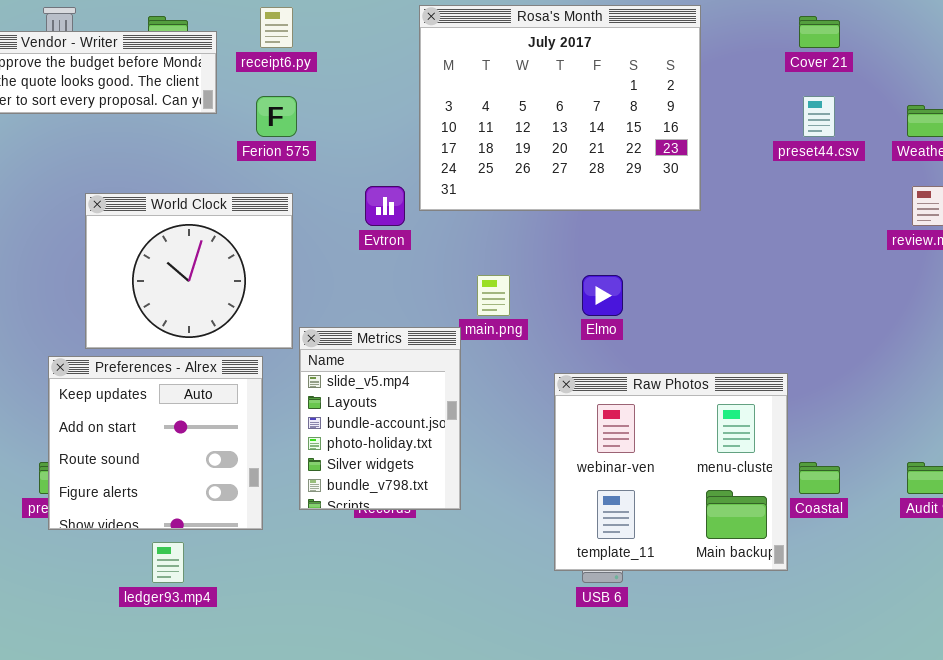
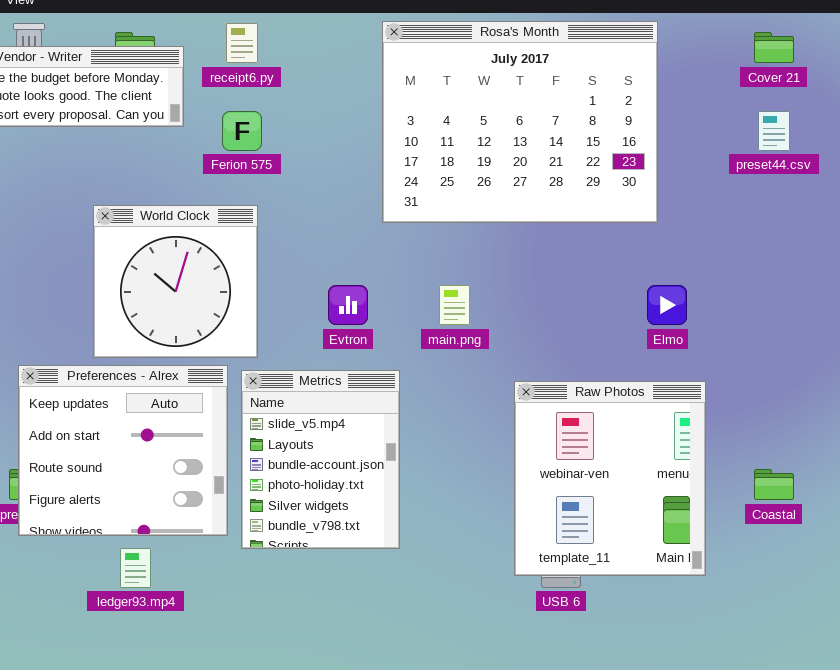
Evtron: [365,186,405,226] -> [328,285,368,325], moved
World Clock: [85,193,293,349] -> [93,205,258,358], resized
Elmo: [582,275,623,316] -> [647,285,687,325], moved
Metrics: [299,327,461,510] -> [241,370,400,549], moved
Raw Photos: [554,373,788,571] -> [514,381,706,576], resized

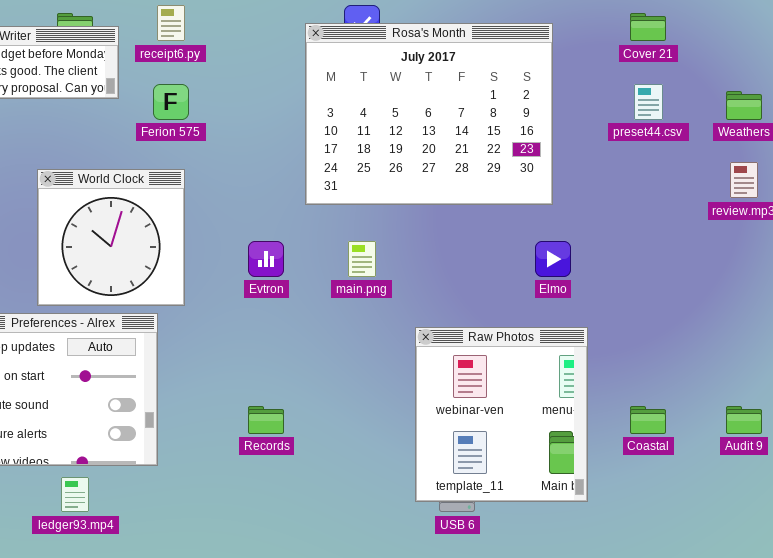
Rosa's Month: [382,21,658,223] -> [305,23,553,205], moved
Metrics: [241,370,400,549] -> none, closed

